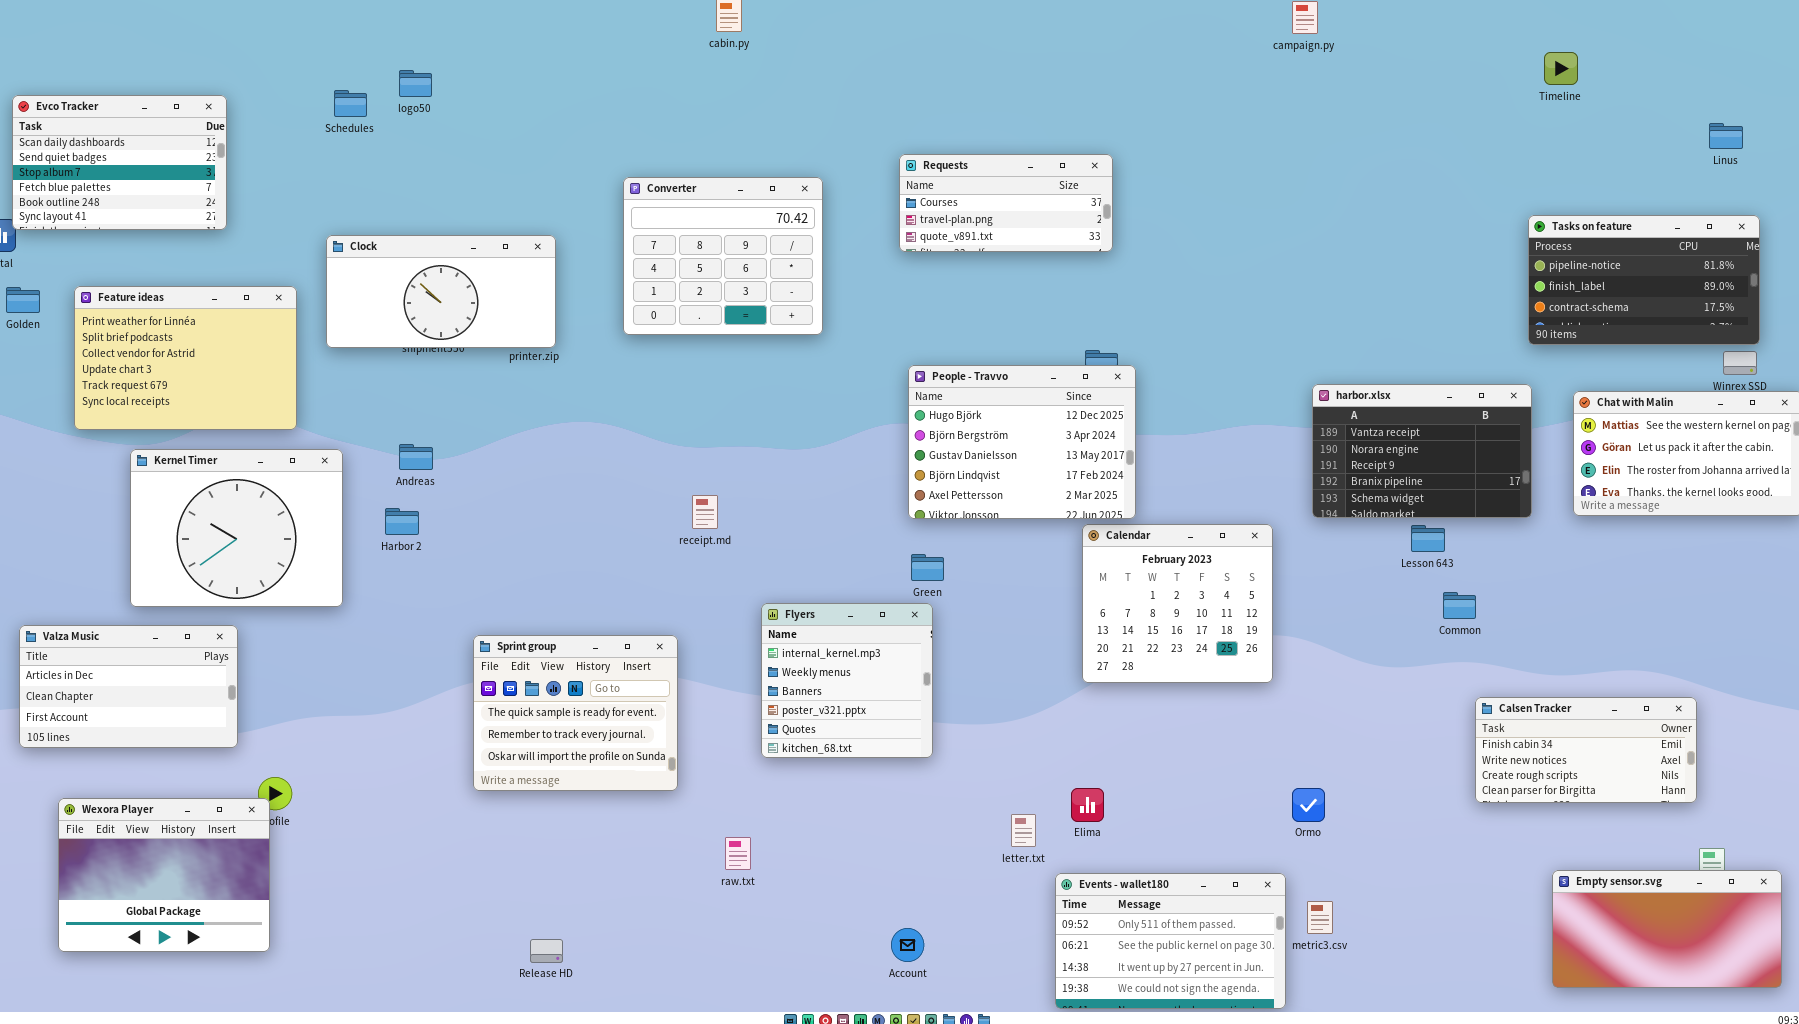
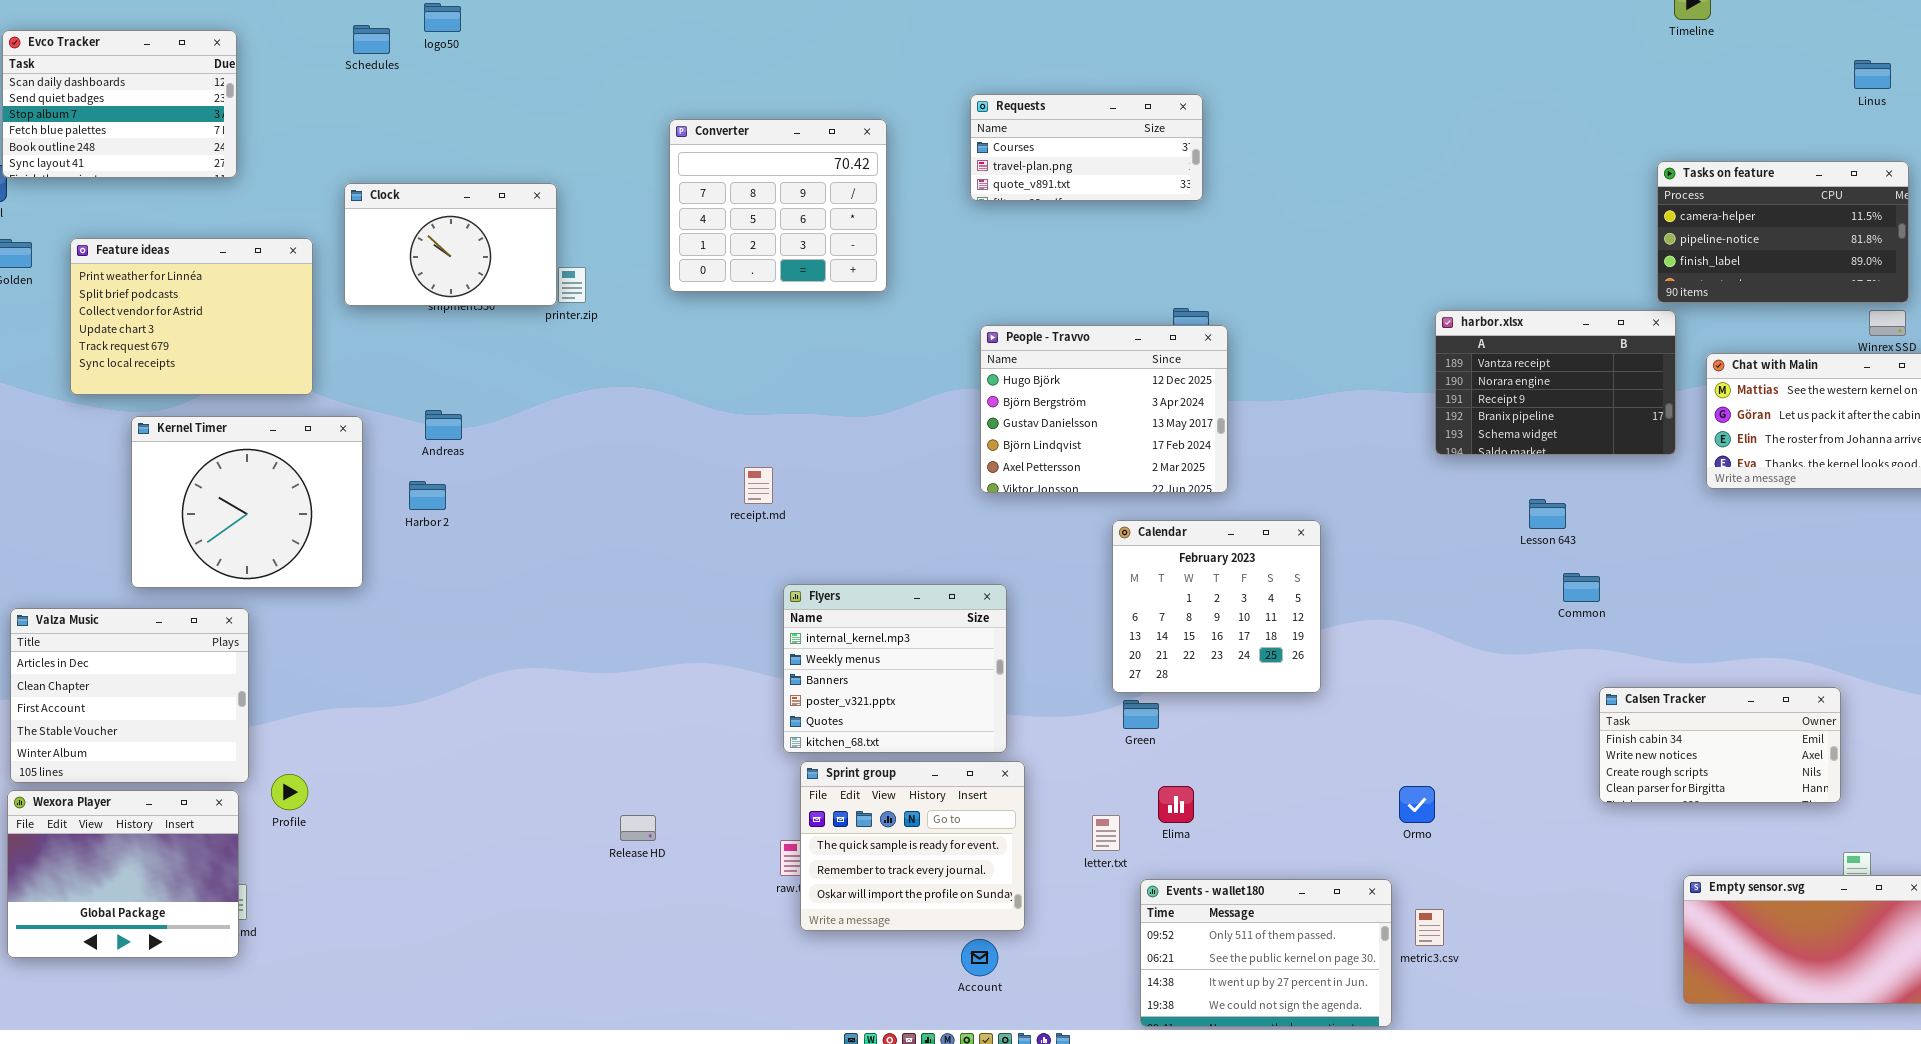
Tasks on feature: [1528,215,1760,345] -> [1657,161,1909,303], scrolled up 1 row
Clock: [326,235,556,348] -> [344,183,557,306], resized
harbor.xlsx: [1312,384,1532,518] -> [1435,310,1676,455], moved
Calendar: [1082,524,1273,683] -> [1112,520,1321,693], moved
Green: [911,554,944,581] -> [1123,700,1159,729], moved
Flyers: [761,603,933,758] -> [783,584,1007,753], resized
Valza Music: [19,625,238,748] -> [10,608,249,783], resized
Sprint group: [473,635,678,791] -> [800,761,1025,931], moved
Wexora Player: [58,798,270,952] -> [7,790,239,958], moved
Release HD: [530,939,563,963] -> [620,815,656,841], moved

